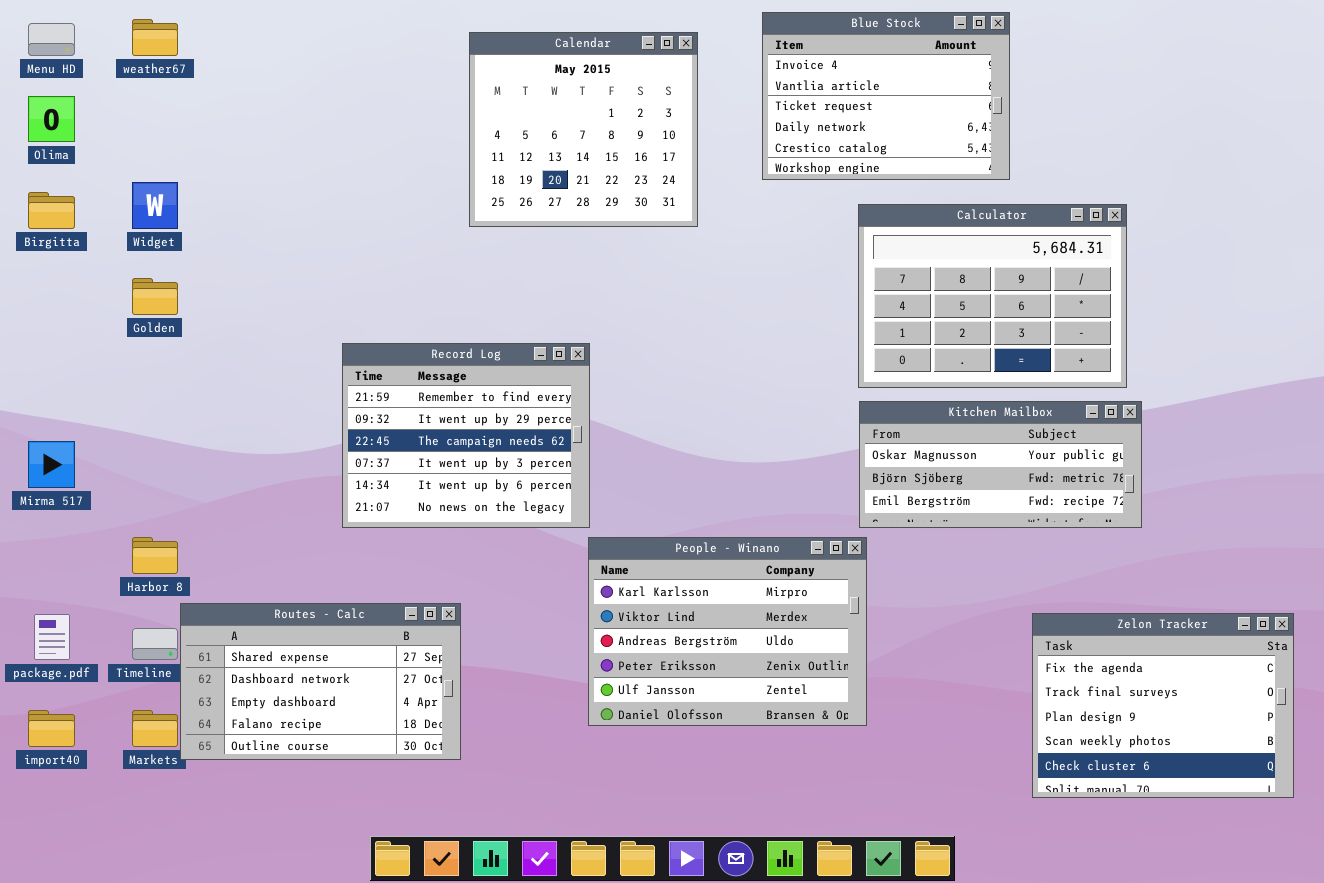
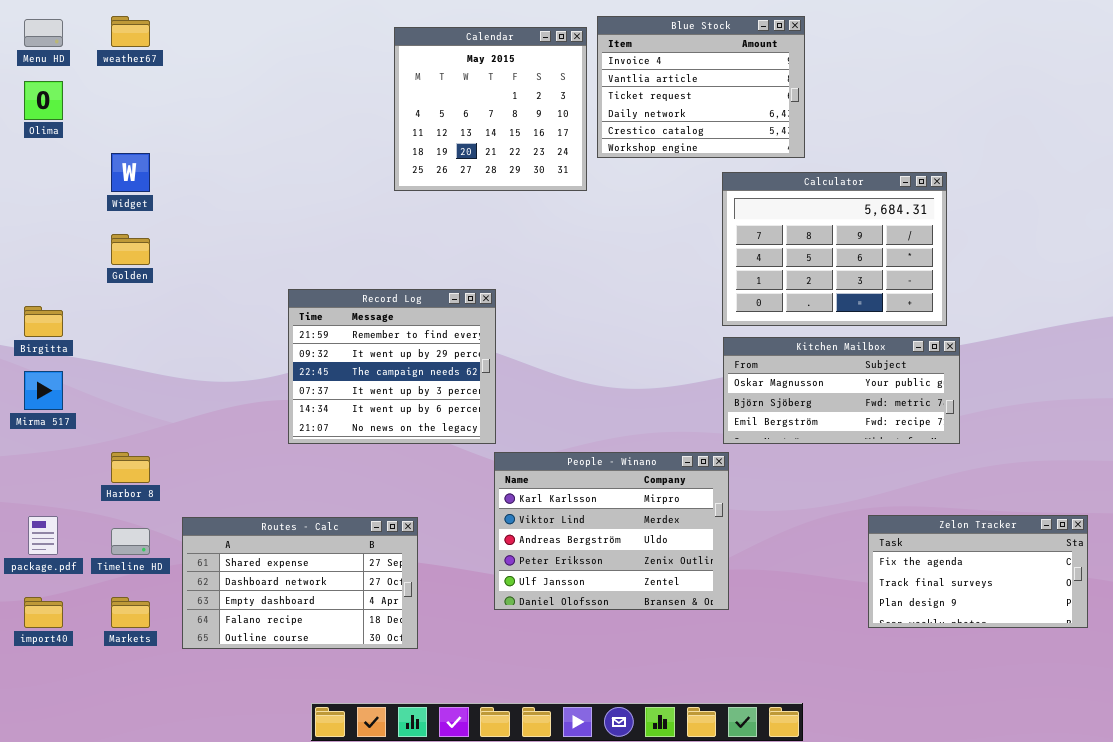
Blue Stock: [762,12,1010,180] -> [597,16,805,158], moved
Birgitta: [28,192,75,229] -> [24,306,63,337], moved
Routes - Calc: [180,603,461,760] -> [182,517,418,649], moved
Zelon Tracker: [1032,613,1294,798] -> [868,515,1088,628], resized

